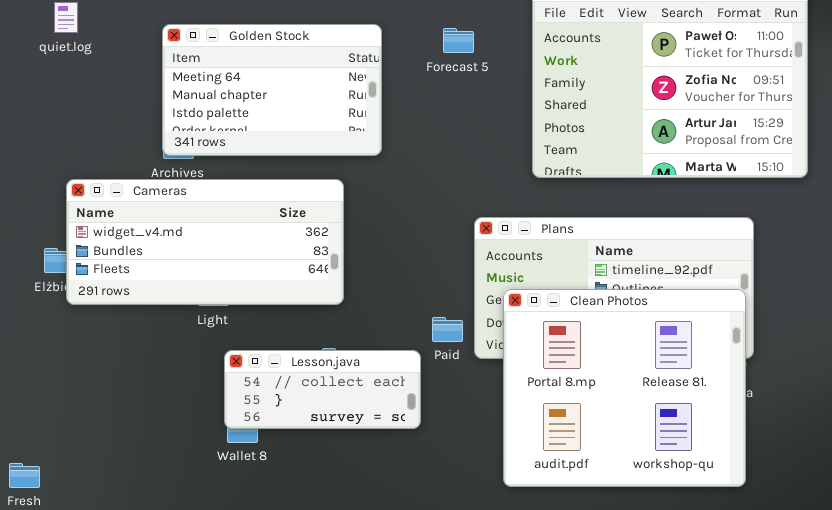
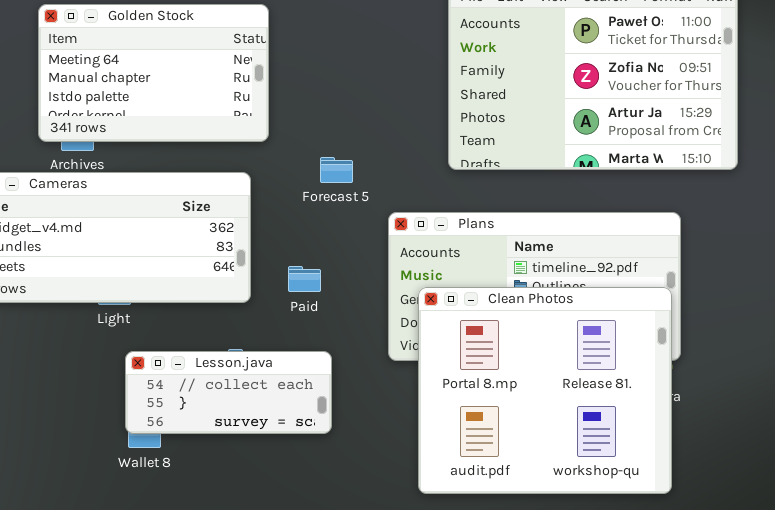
Golden Stock: [162,24,382,156] -> [38,4,269,142], moved
Forecast 5: [443,28,474,53] -> [320,157,353,183], moved
Paid: [432,317,463,342] -> [288,266,321,292], moved

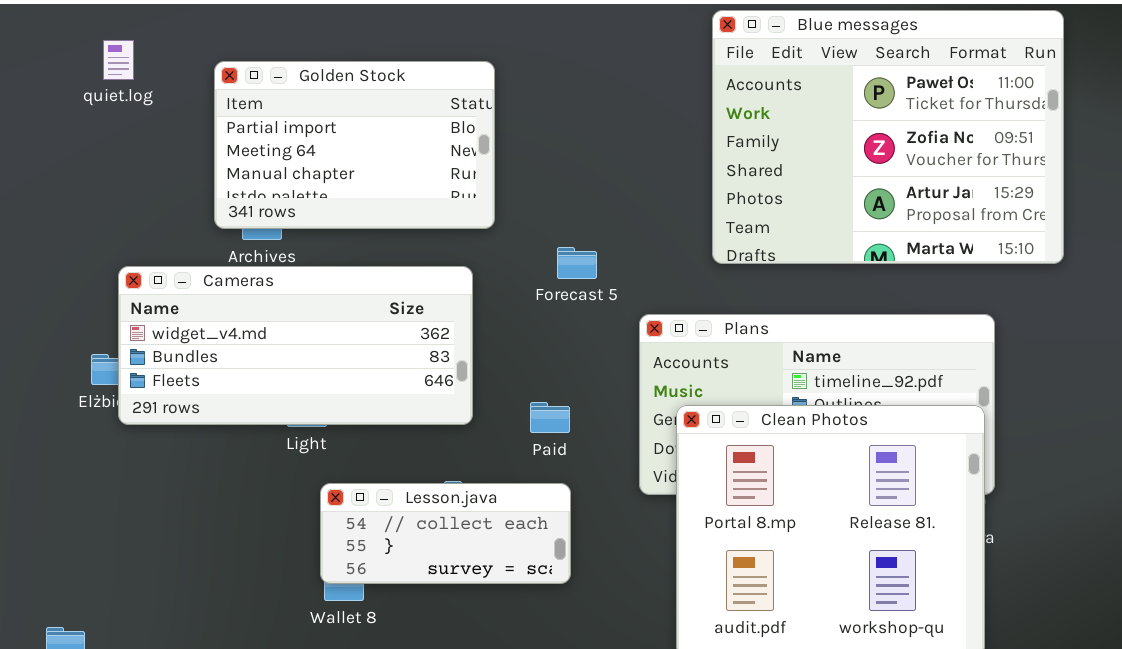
Golden Stock: [38,4,269,142] -> [214,61,495,229], scrolled up 1 row
Paid: [288,266,321,292] -> [530,402,570,433], moved

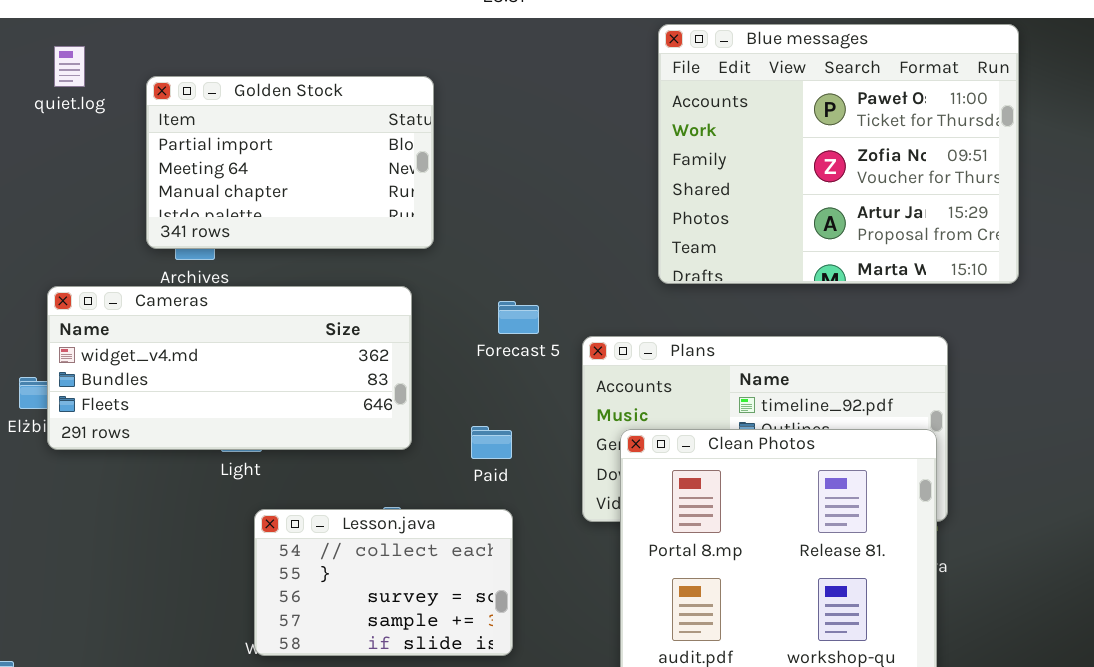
quiet.log: [103,40,134,80] -> [54,46,85,87], moved
Forecast 5: [557,247,597,279] -> [498,301,539,334], moved
Lesson.java: [320,483,571,584] -> [254,509,513,656], resized

